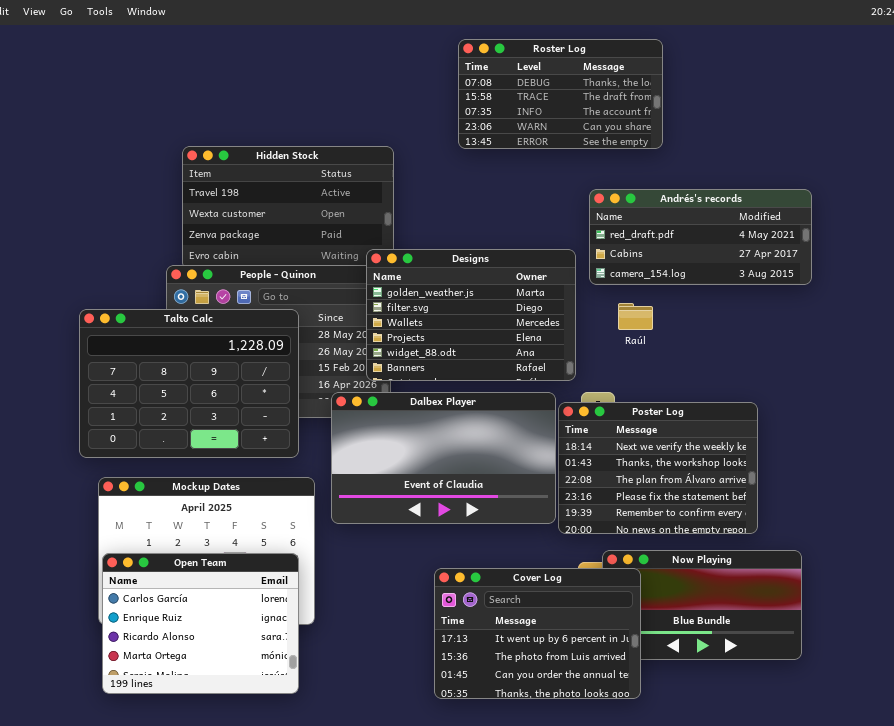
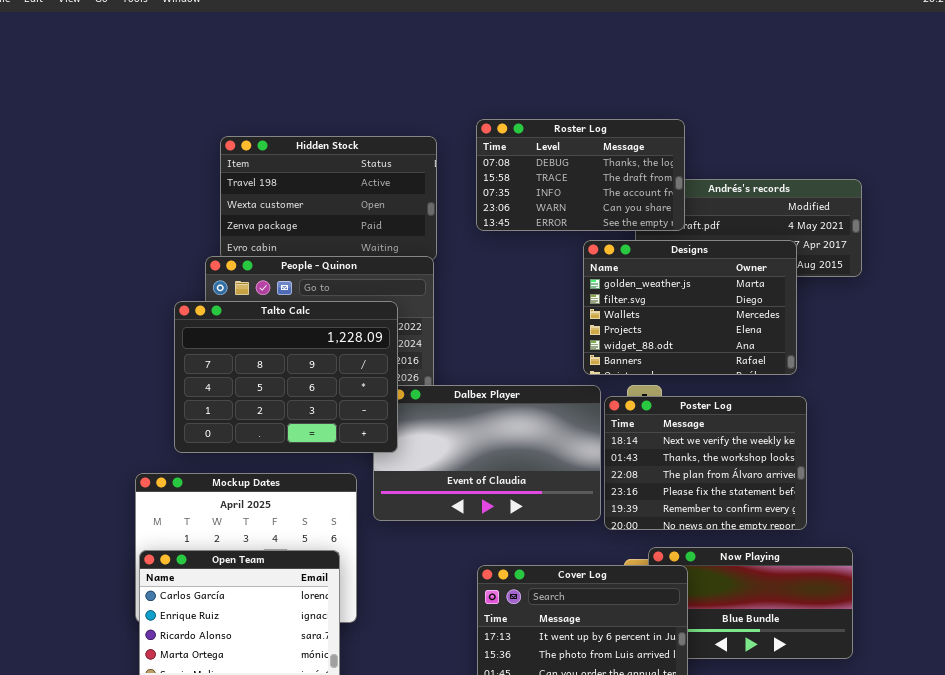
Roster Log: [458,39,663,149] -> [476,119,685,231], moved
Designs: [366,249,576,381] -> [583,240,797,375], moved
Talto Calc: [79,309,299,458] -> [174,301,398,453], moved

